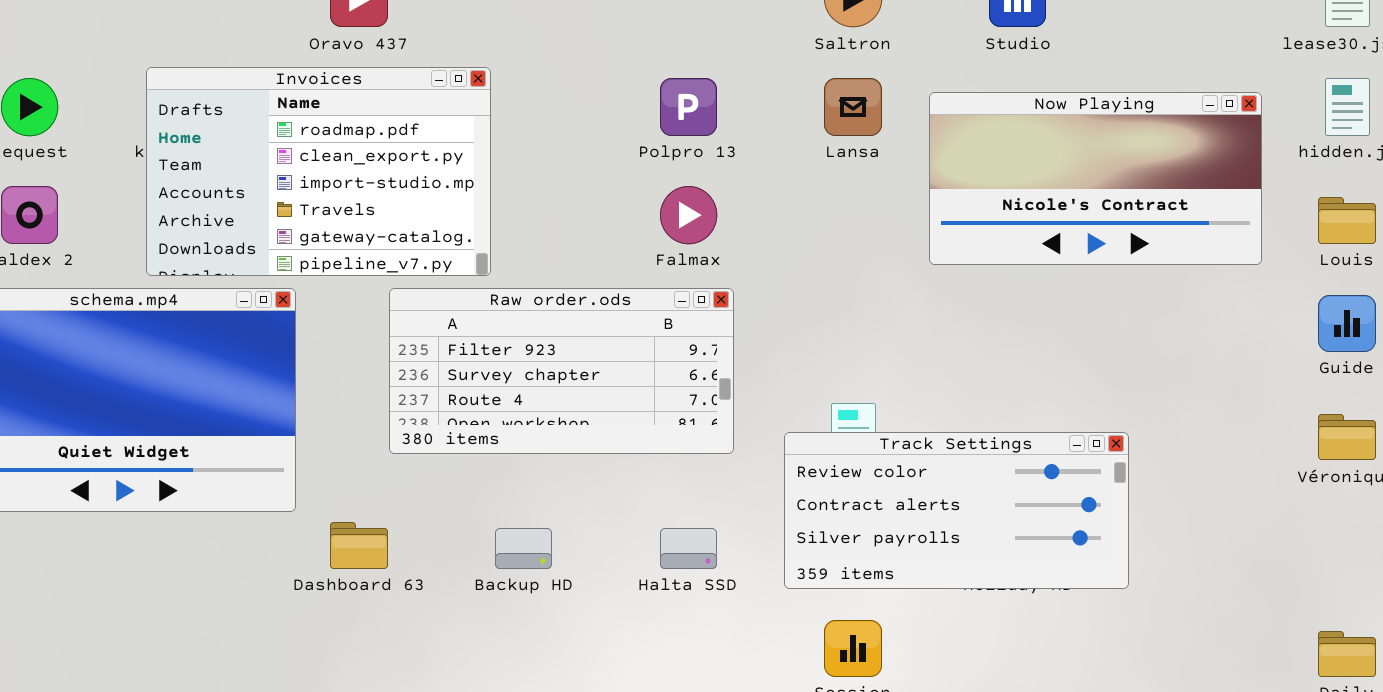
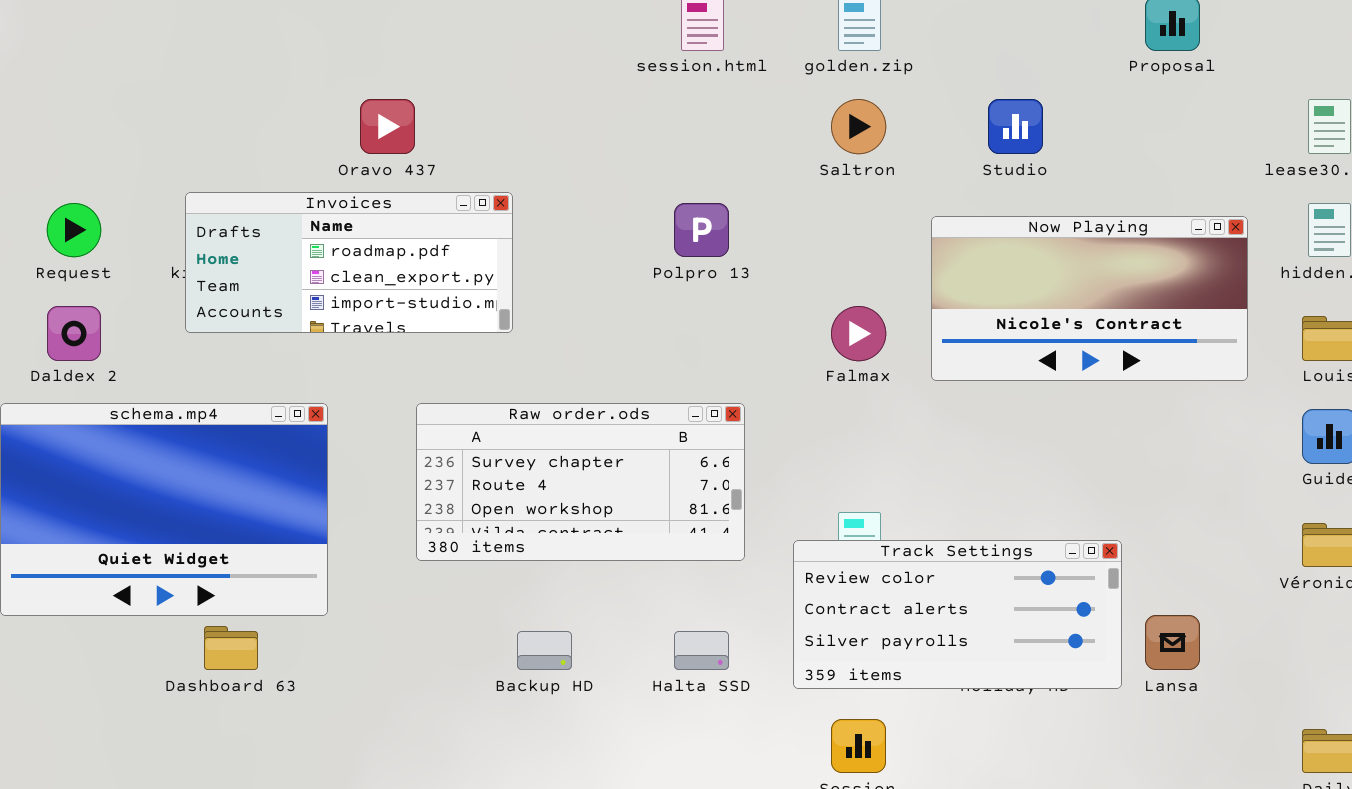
Invoices: [146,67,491,276] -> [185,192,513,333], resized
Lansa: [824,78,882,136] -> [1145,615,1200,670], moved
Falmax: [660,186,717,244] -> [831,306,886,361], moved
Raw order.ods: [389,288,734,454] -> [416,403,745,561], scrolled down 1 row
Dashboard 63: [330,522,388,569] -> [204,626,258,670], moved

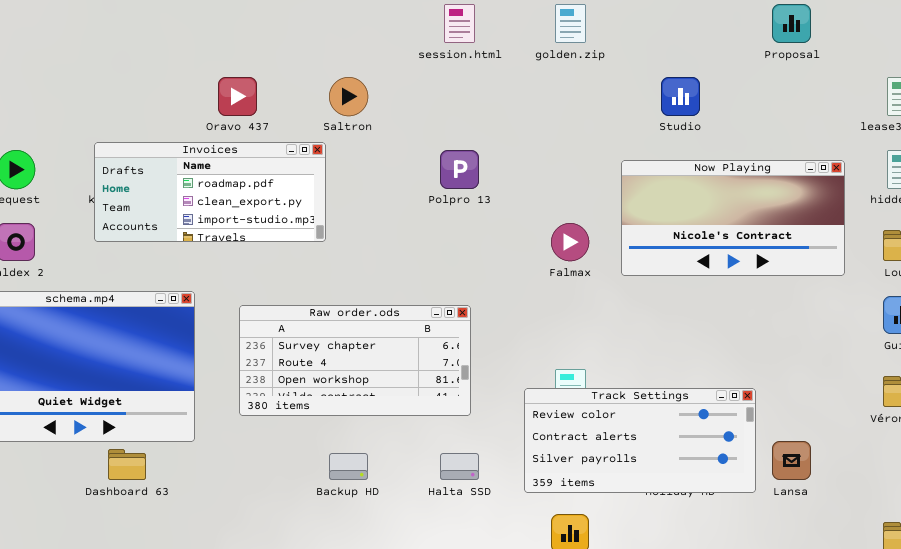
Saltron: [831,99,886,154] -> [329,77,368,116], moved
Raw order.ods: [416,403,745,561] -> [239,305,471,416], moved

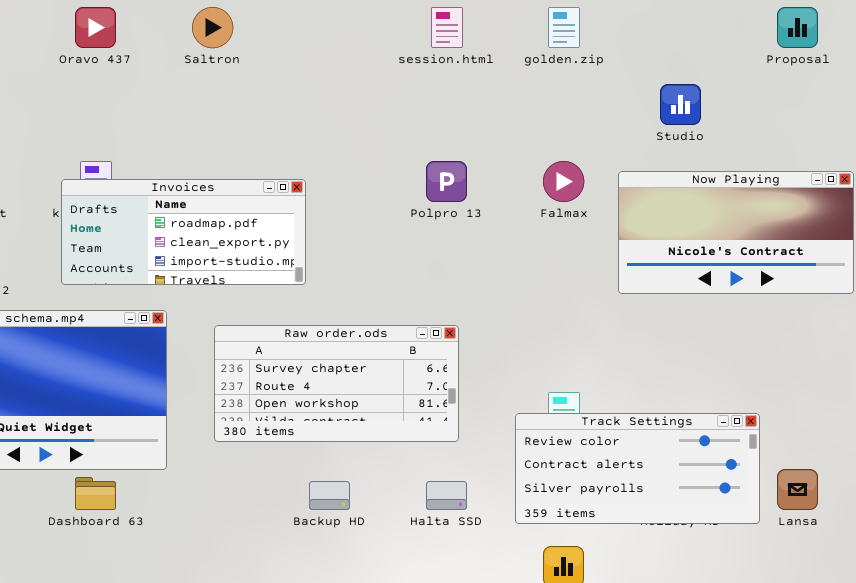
Oravo 437: [218,77,257,116] -> [75,7,116,48], moved
Saltron: [329,77,368,116] -> [192,7,233,48], moved
Invoices: [94,142,326,242] -> [61,179,306,285], moved
Falmax: [551,223,589,261] -> [543,161,584,202], moved

